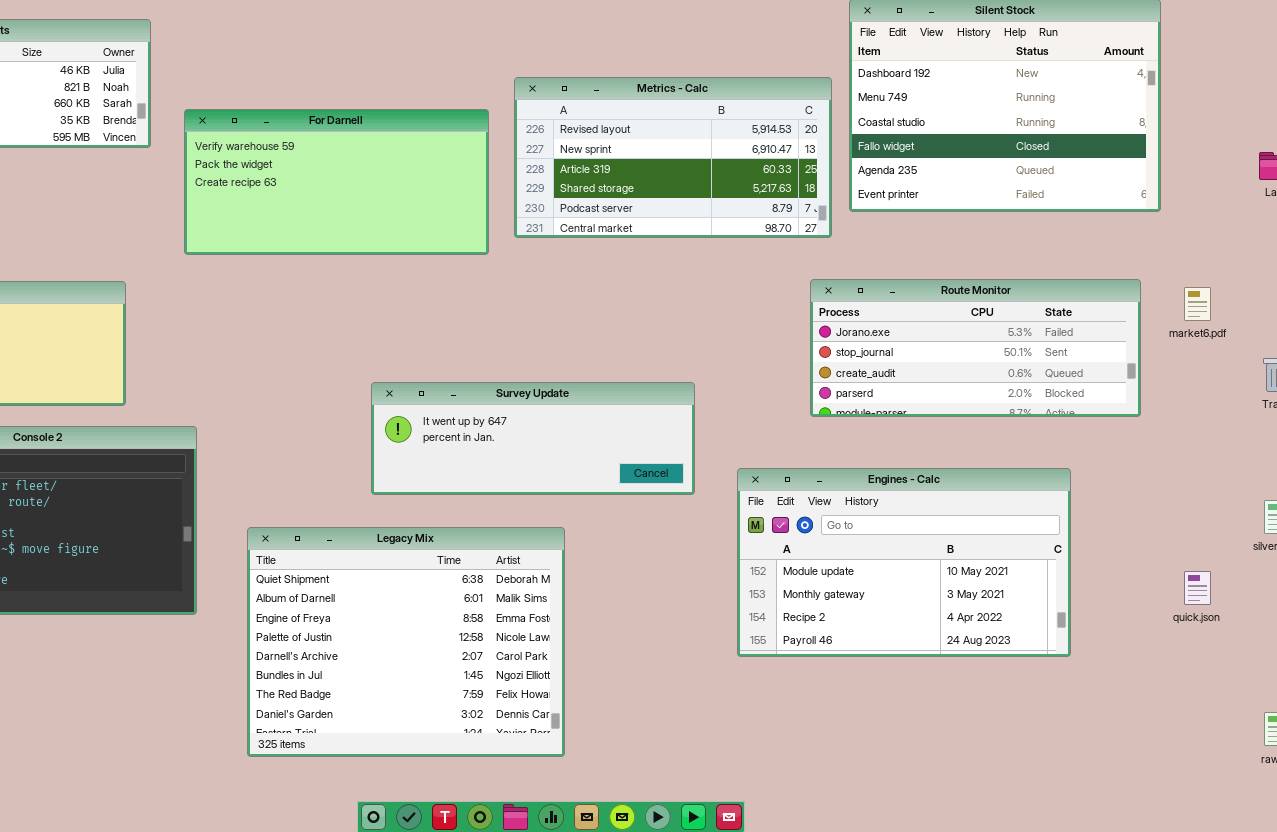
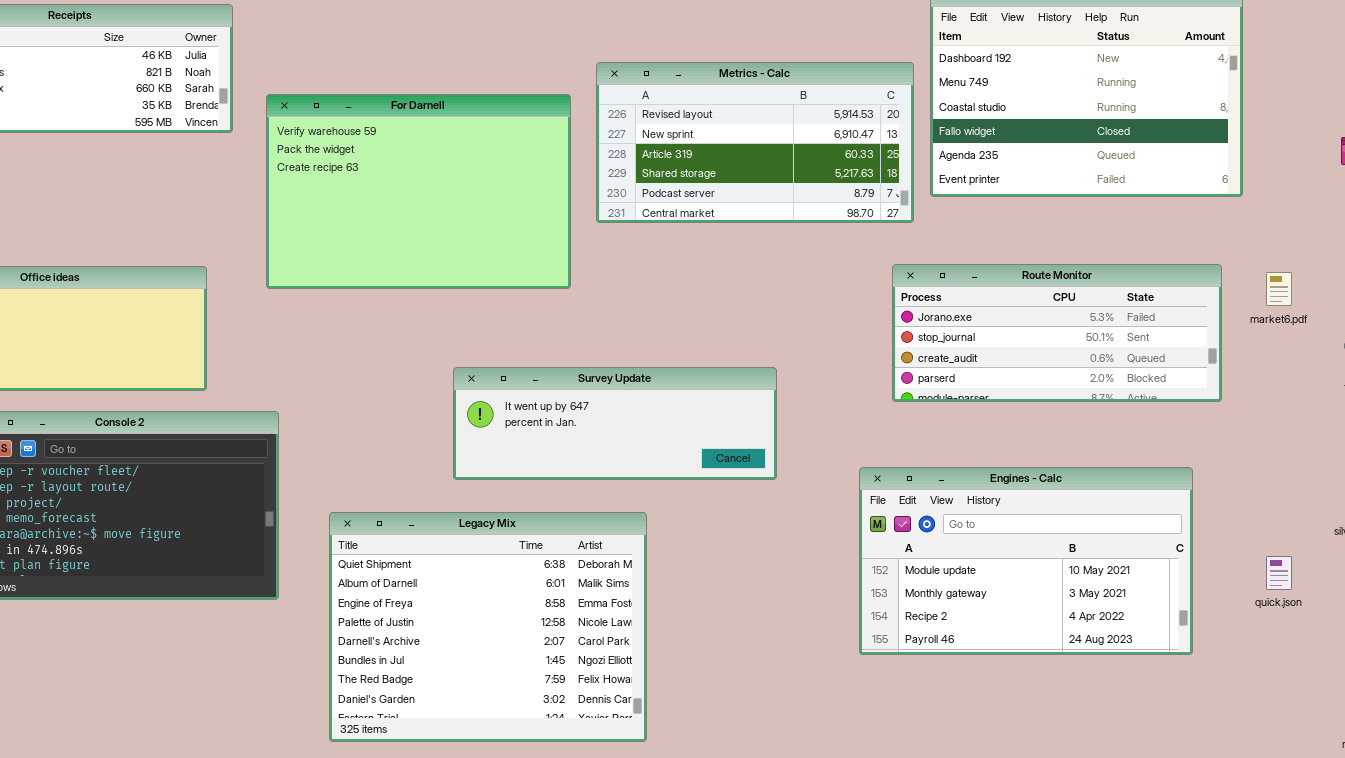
For Darnell: [184,109,489,255] -> [266,94,571,289], resized
Engines - Calc: [737,468,1071,657] -> [859,467,1193,655], moved

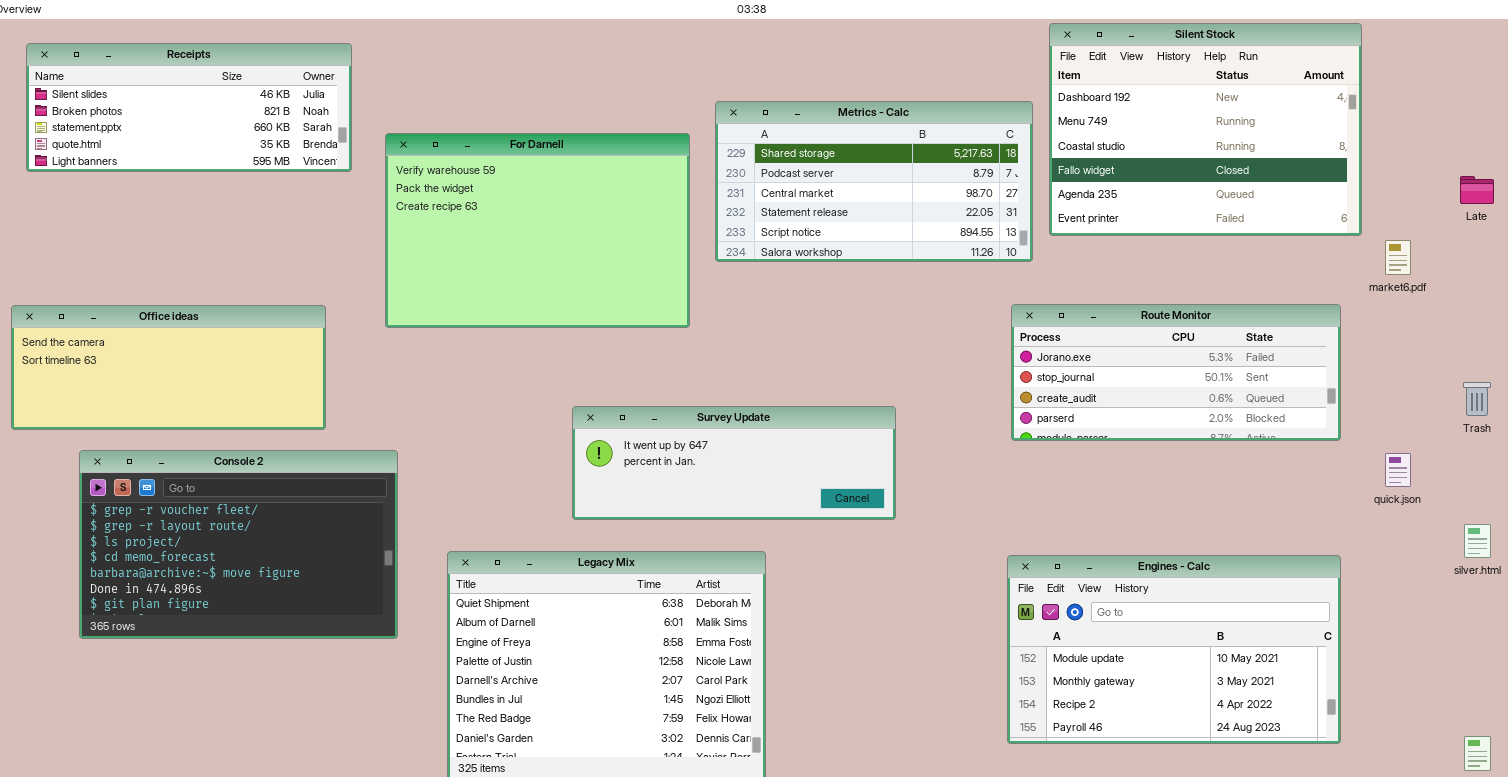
Metrics - Calc: [596,62,914,223] -> [715,101,1033,262], scrolled down 3 rows
market6.pdf: [1266,272,1292,306] -> [1385,240,1411,275], moved
Engines - Calc: [859,467,1193,655] -> [1007,555,1341,744], moved
quick.json: [1266,556,1292,590] -> [1385,453,1411,487], moved

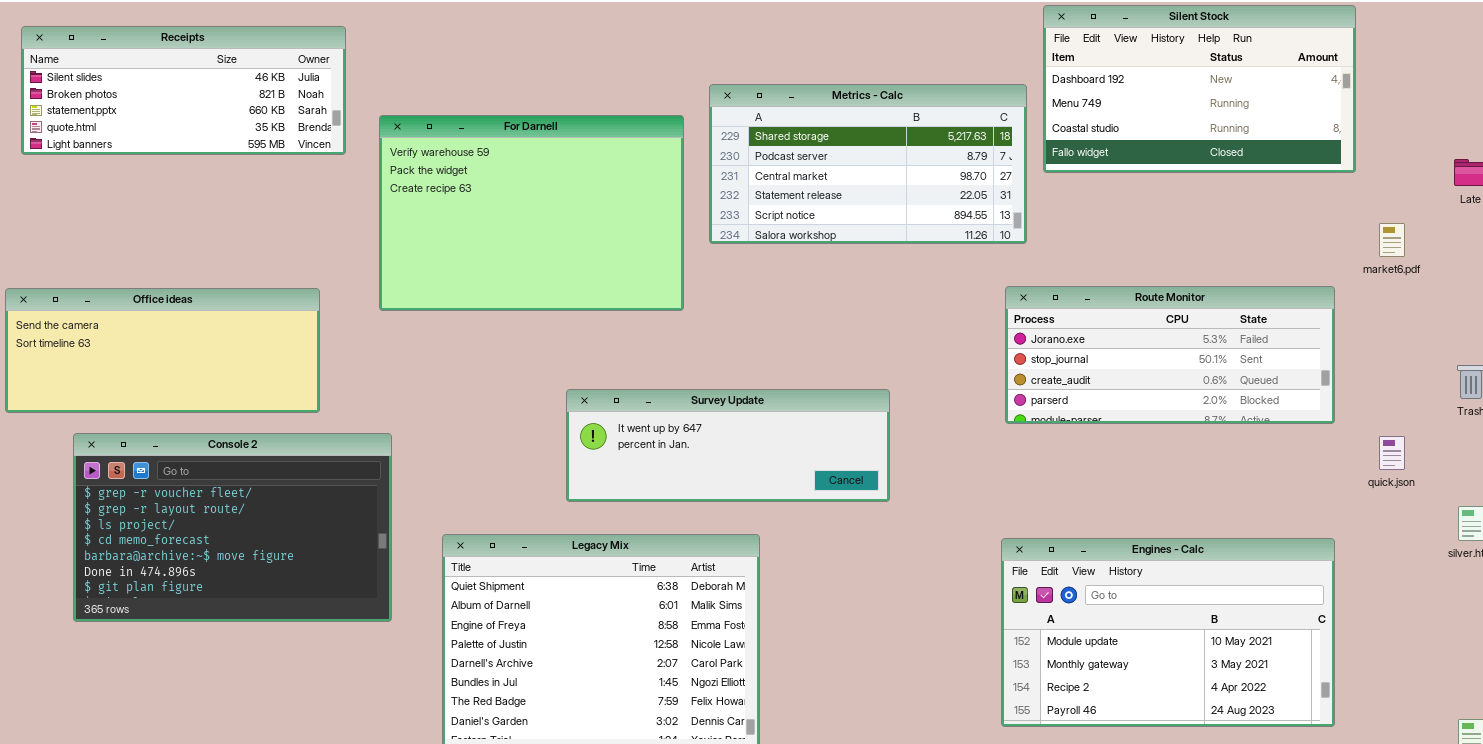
Silent Stock: [1049,23,1362,236] -> [1043,5,1356,173], resized

